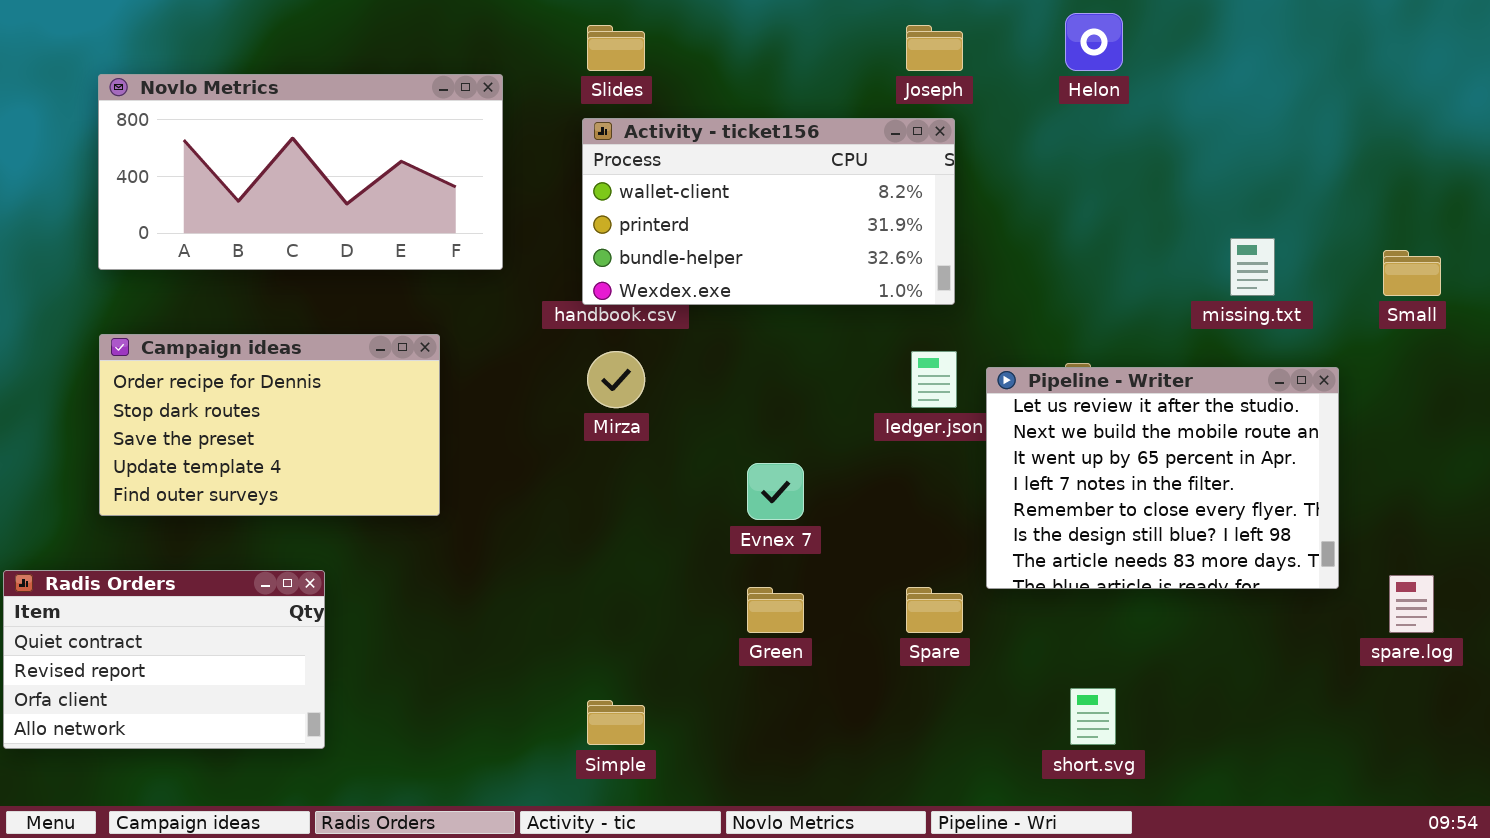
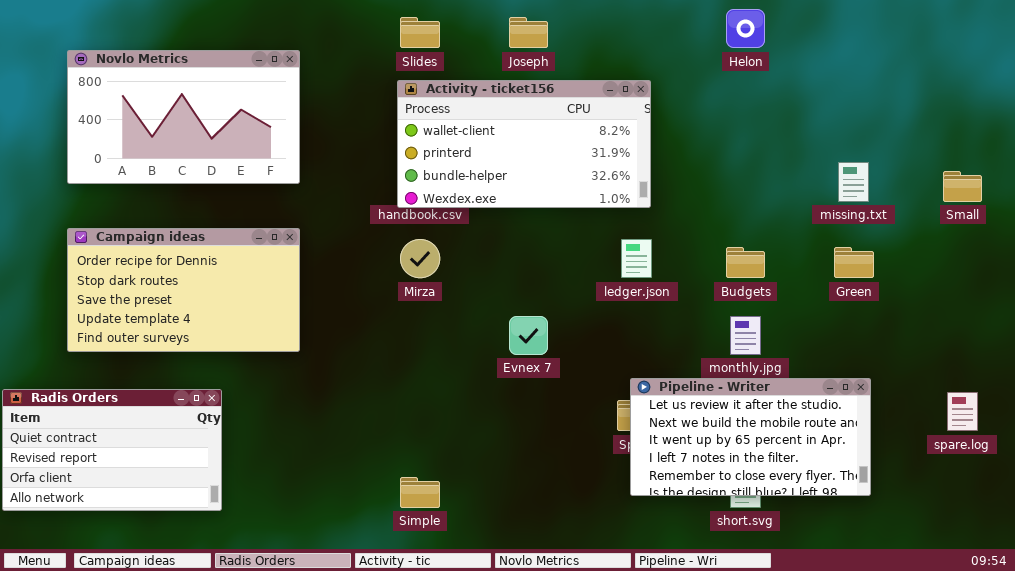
Joseph: [906,25,963,71] -> [509,17,548,48], moved
Novlo Metrics: [98,74,503,270] -> [67,50,300,184], resized
Pipeline - Writer: [986,367,1339,589] -> [630,378,871,496], moved, resized
Green: [747,587,804,633] -> [834,247,874,278], moved

